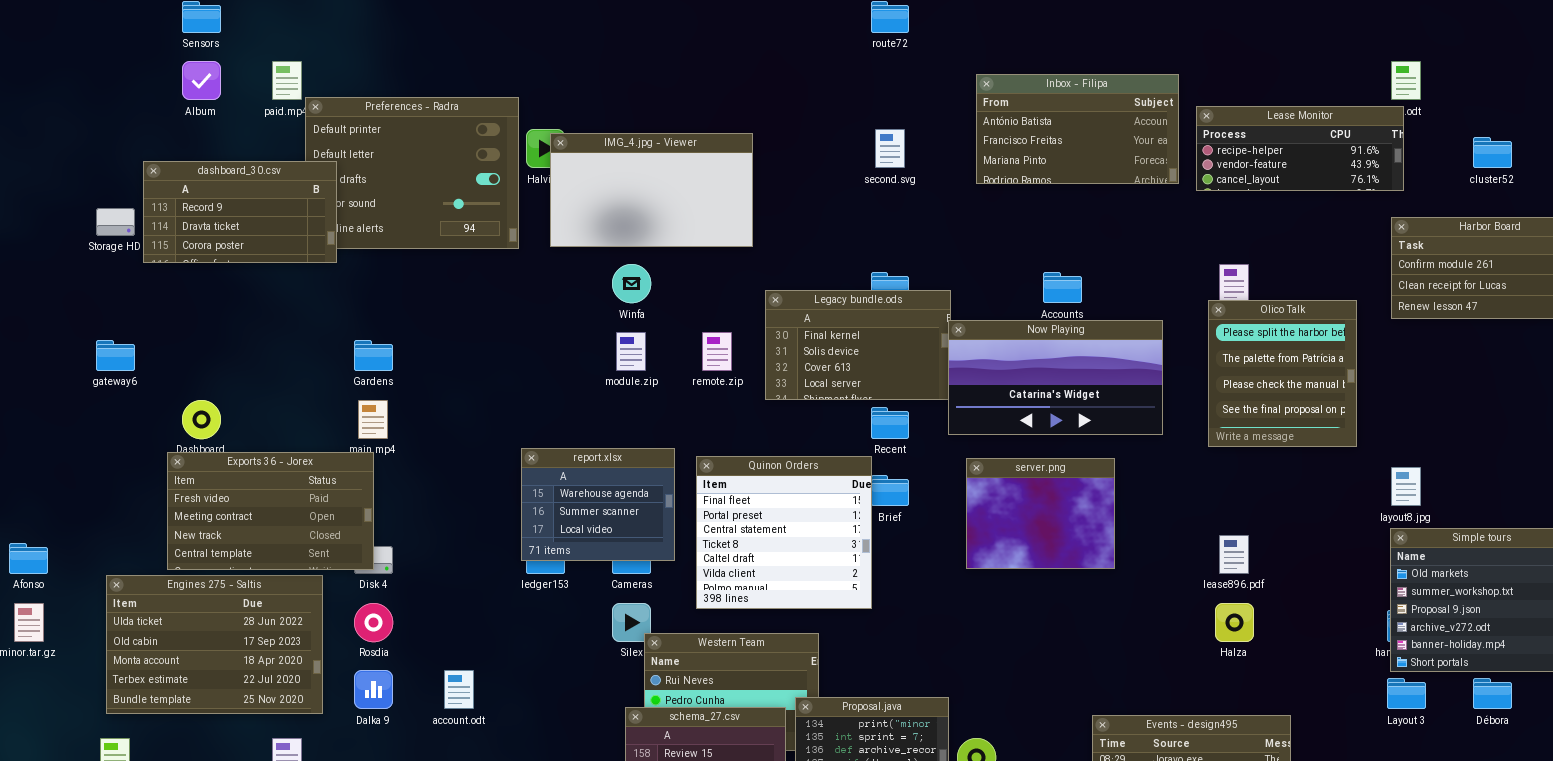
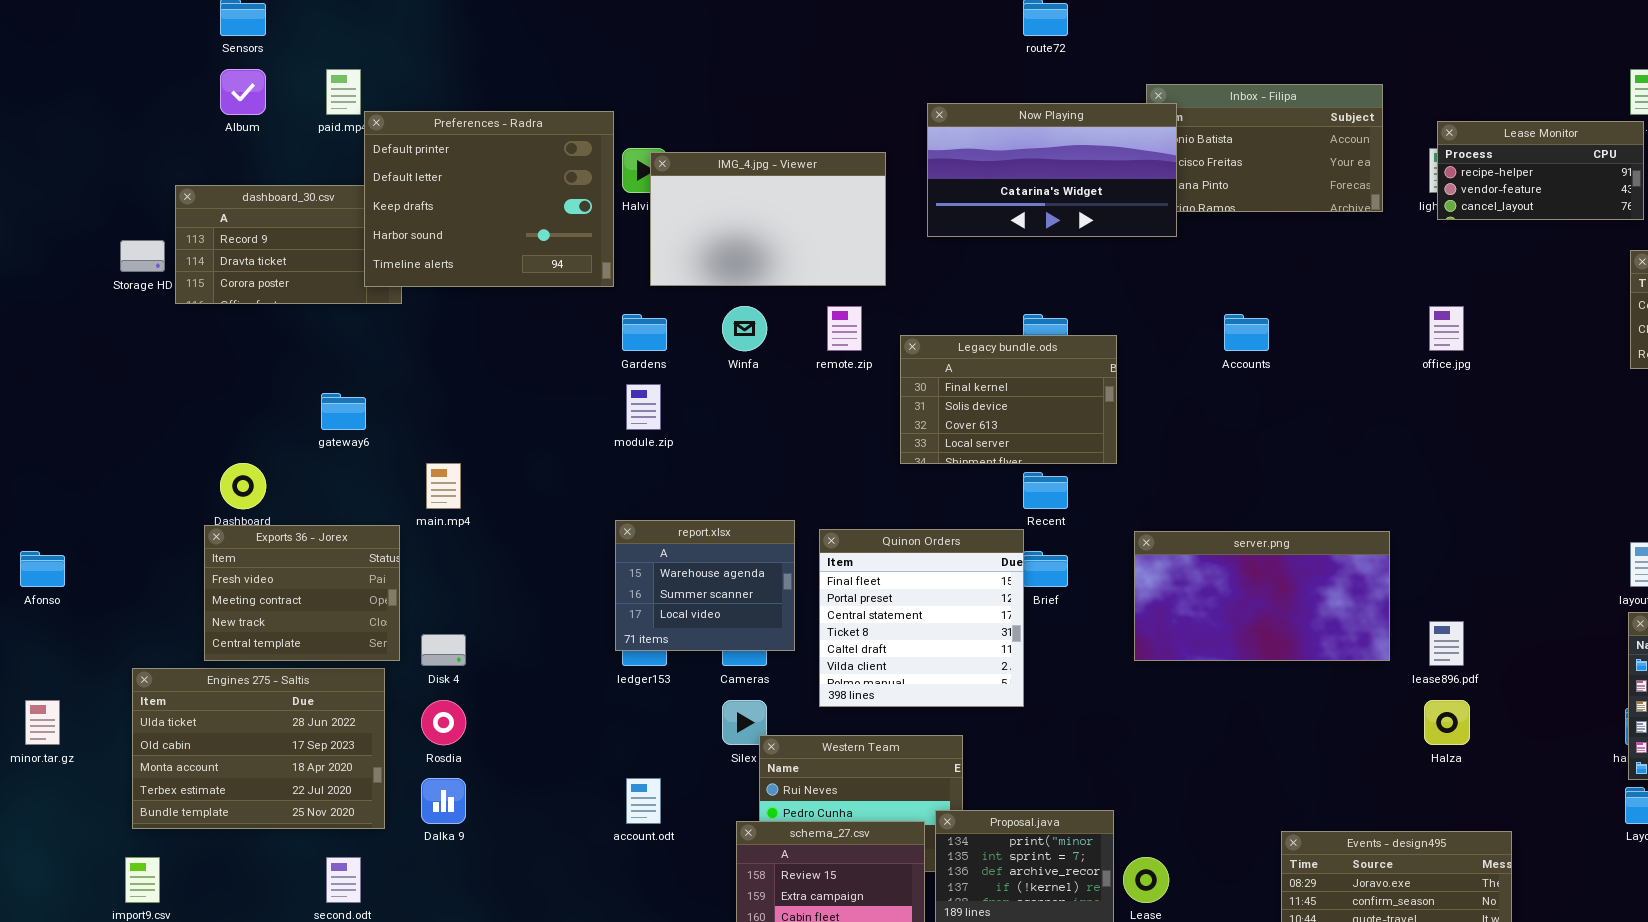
Preferences - Radra: [305,97,519,249] -> [364,111,614,287], raised
Lease Monitor: [1196,106,1404,191] -> [1437,121,1644,220], resized
Olico Talk: [1208,300,1357,447] -> none, closed
Now Playing: [948,320,1163,435] -> [927,103,1177,237], moved
module.zip: [616,332,646,371] -> [626,384,661,430], moved
remote.zip: [702,332,732,371] -> [827,306,862,351], moved
gateway6: [96,340,135,371] -> [321,393,366,430], moved
Gardens: [354,340,393,371] -> [622,314,667,351], moved
Exports 36 - Jorex: [167,452,374,570] -> [204,525,400,661], resized
server.png: [966,458,1115,569] -> [1134,531,1390,661], resized
Afonso: [9,543,48,574] -> [20,551,65,587], moved
account.odt: [444,670,474,709] -> [626,778,661,824], moved

